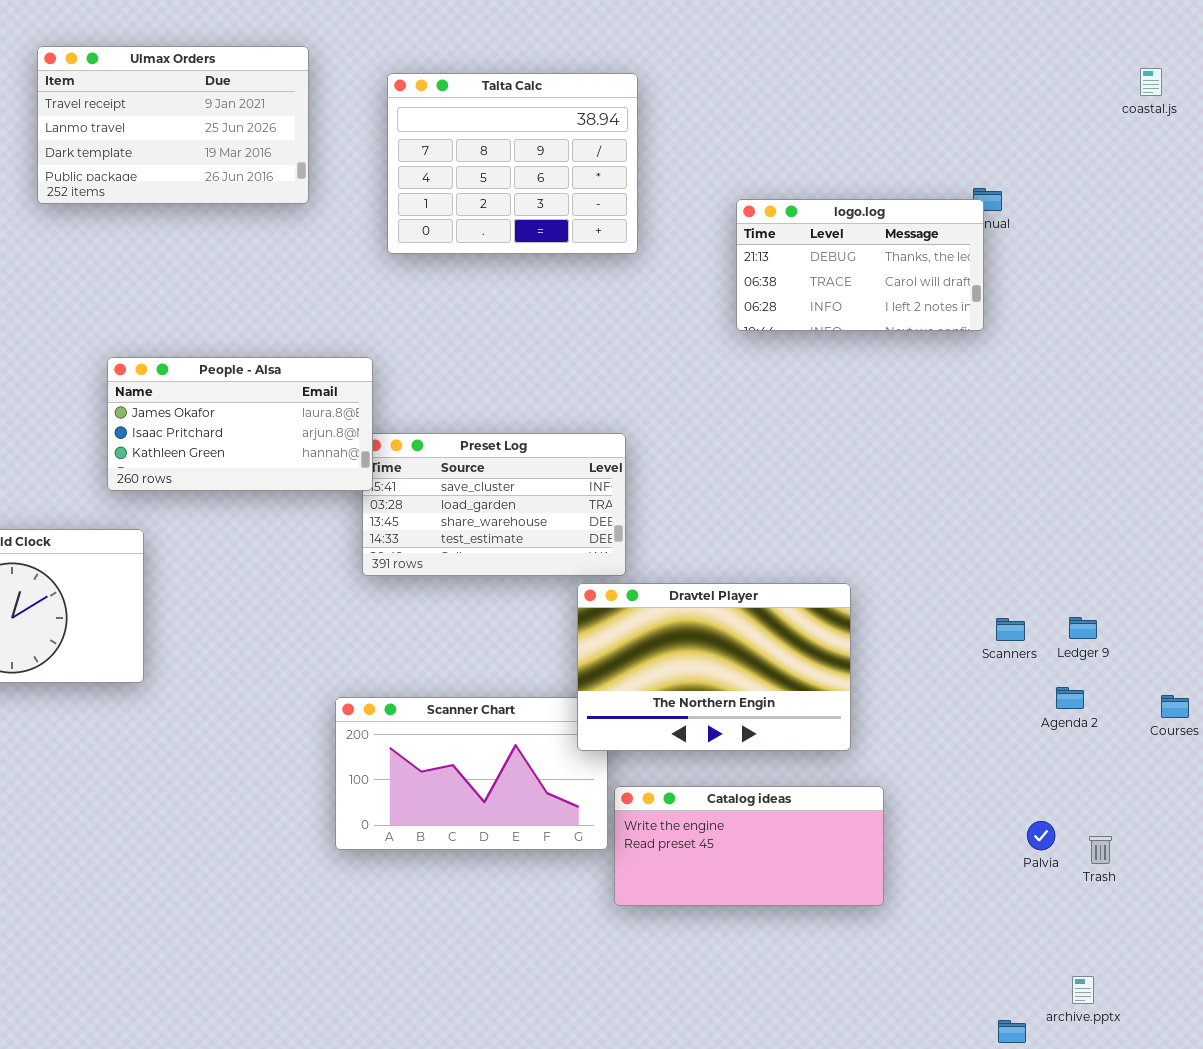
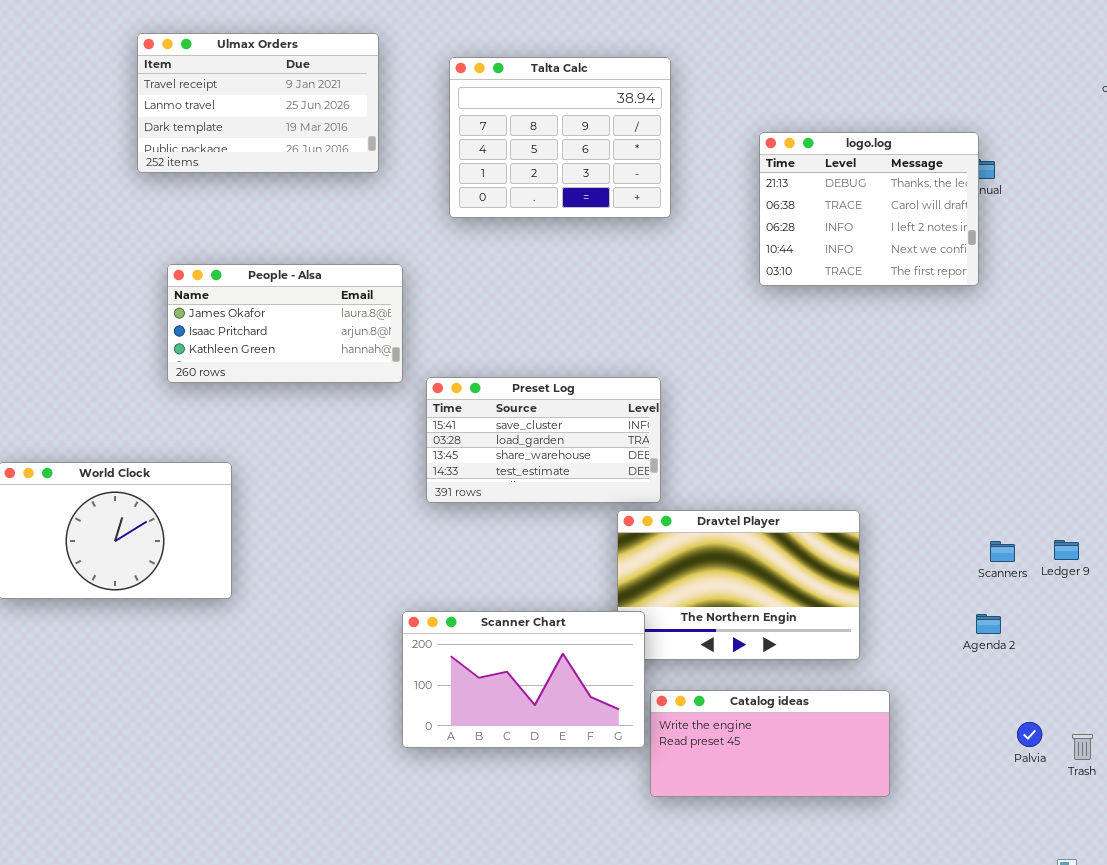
logo.log: [736,199,984,331] -> [759,132,979,286], resized
People - Alsa: [107,357,373,491] -> [167,264,403,383], moved
Agenda 2: [1056,687,1084,709] -> [976,614,1001,634], moved
Scanner Chart: [335,697,608,850] -> [402,611,645,748], raised

